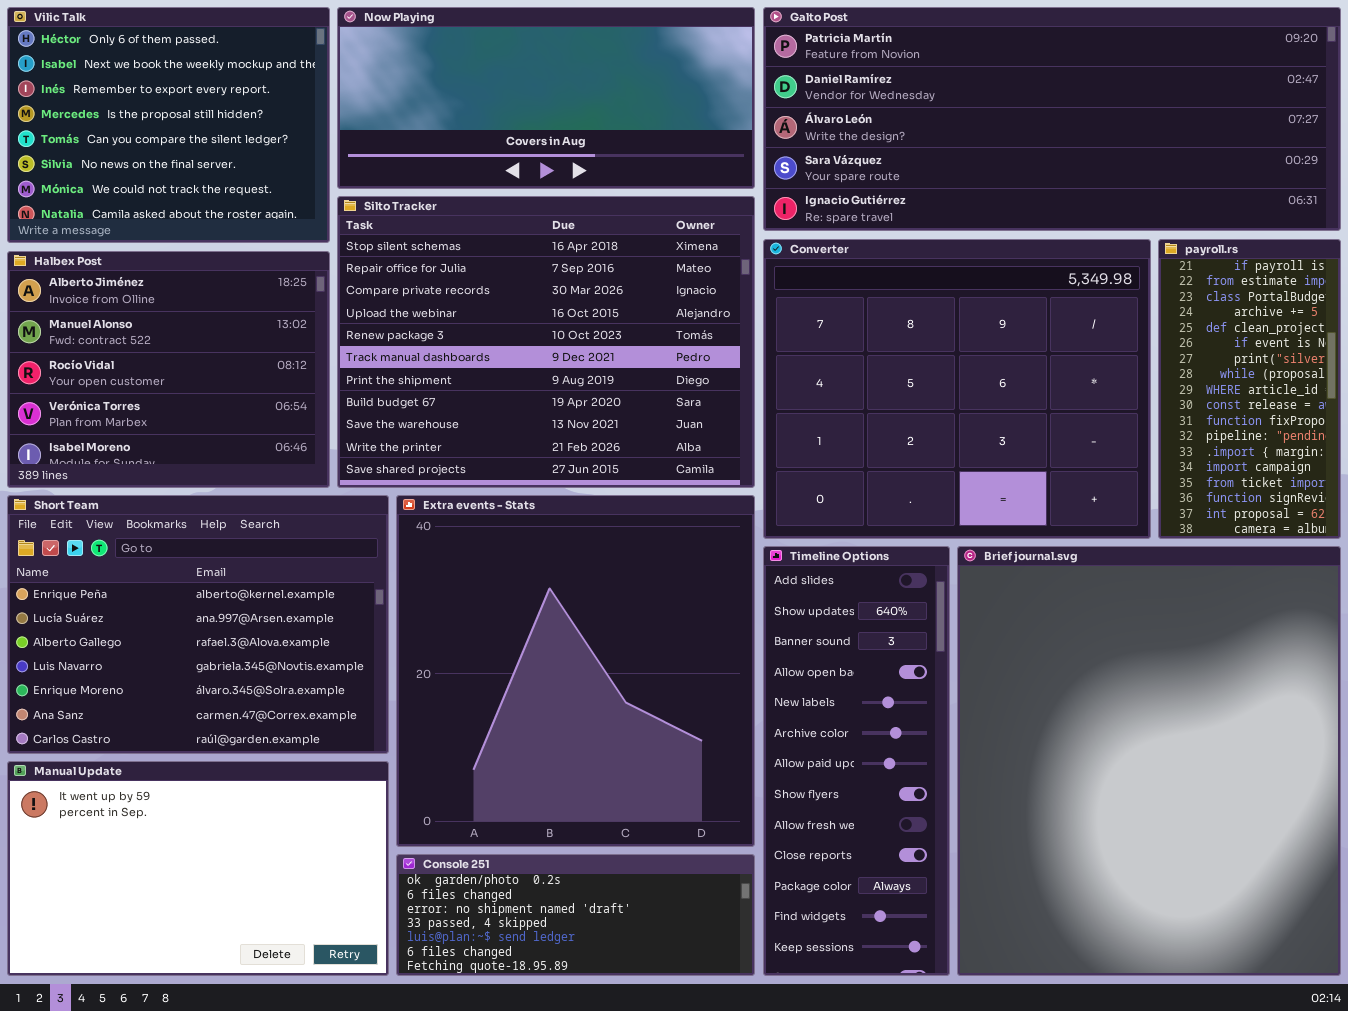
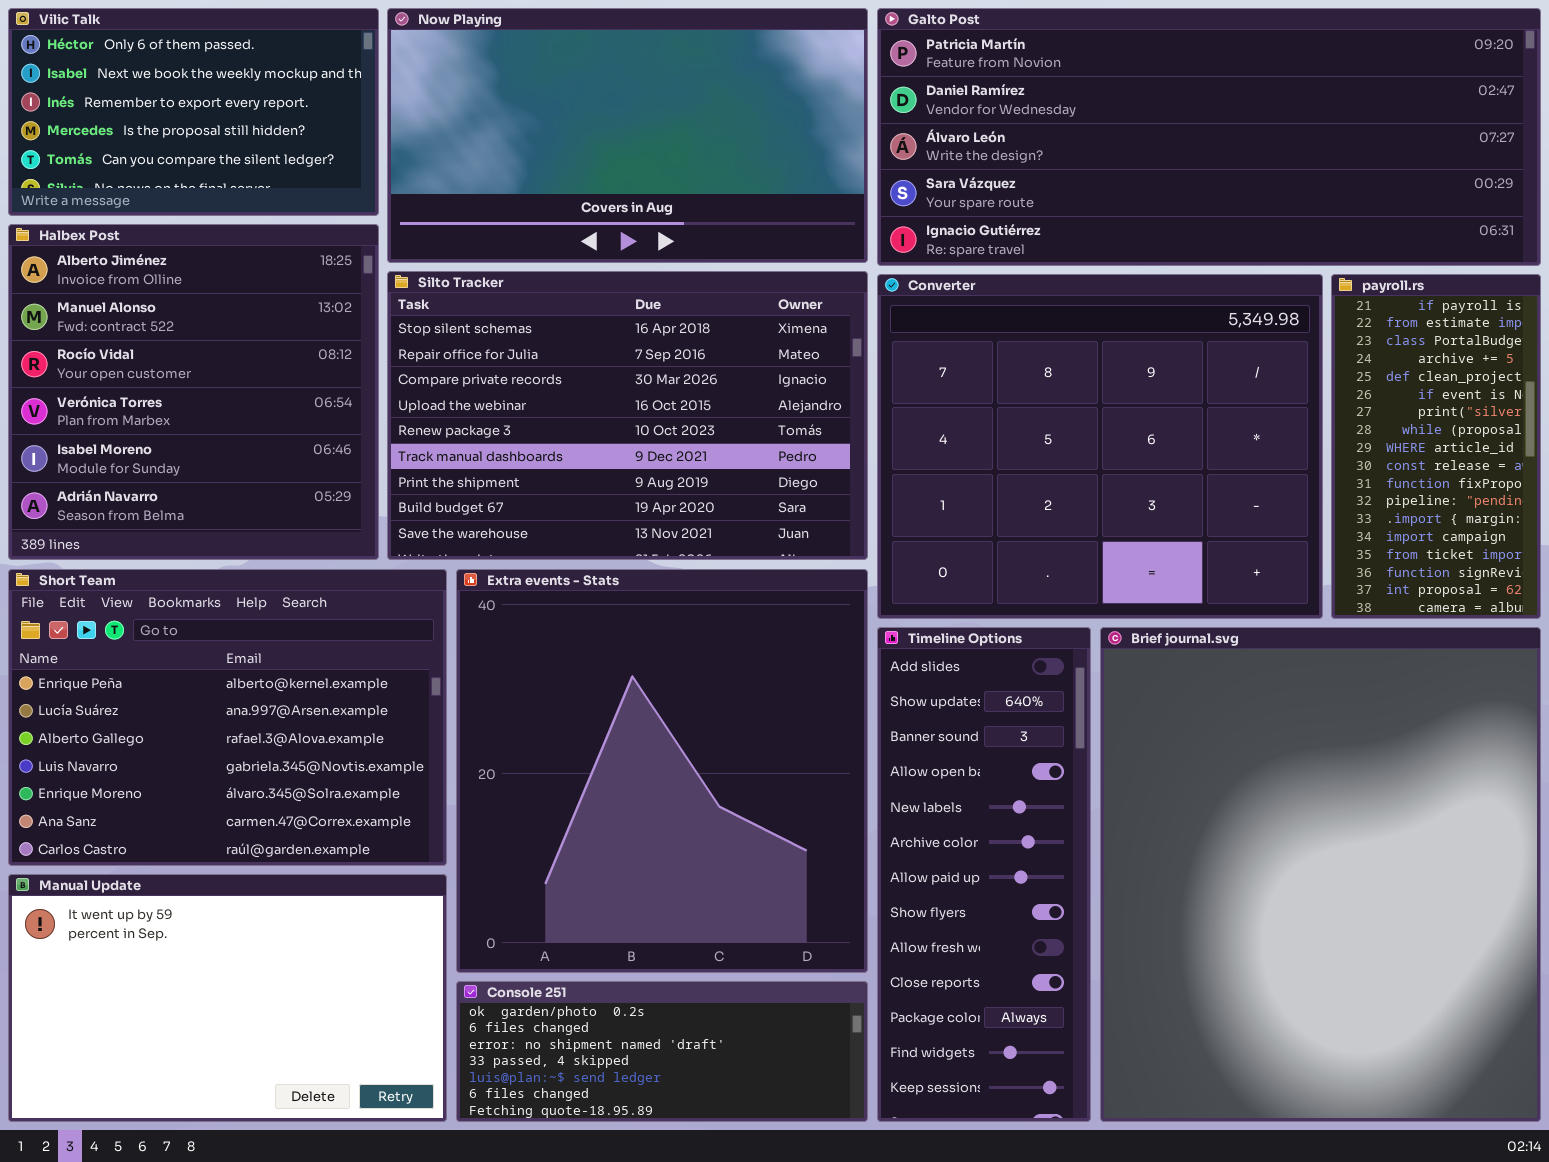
Vilic Talk: [7,7,330,243] -> [8,8,379,216], resized
Now Playing: [337,7,755,189] -> [387,8,868,263], resized
Silto Tracker: [337,196,755,488] -> [387,271,868,560], resized
Halbex Post: [7,251,330,488] -> [8,224,379,560], resized

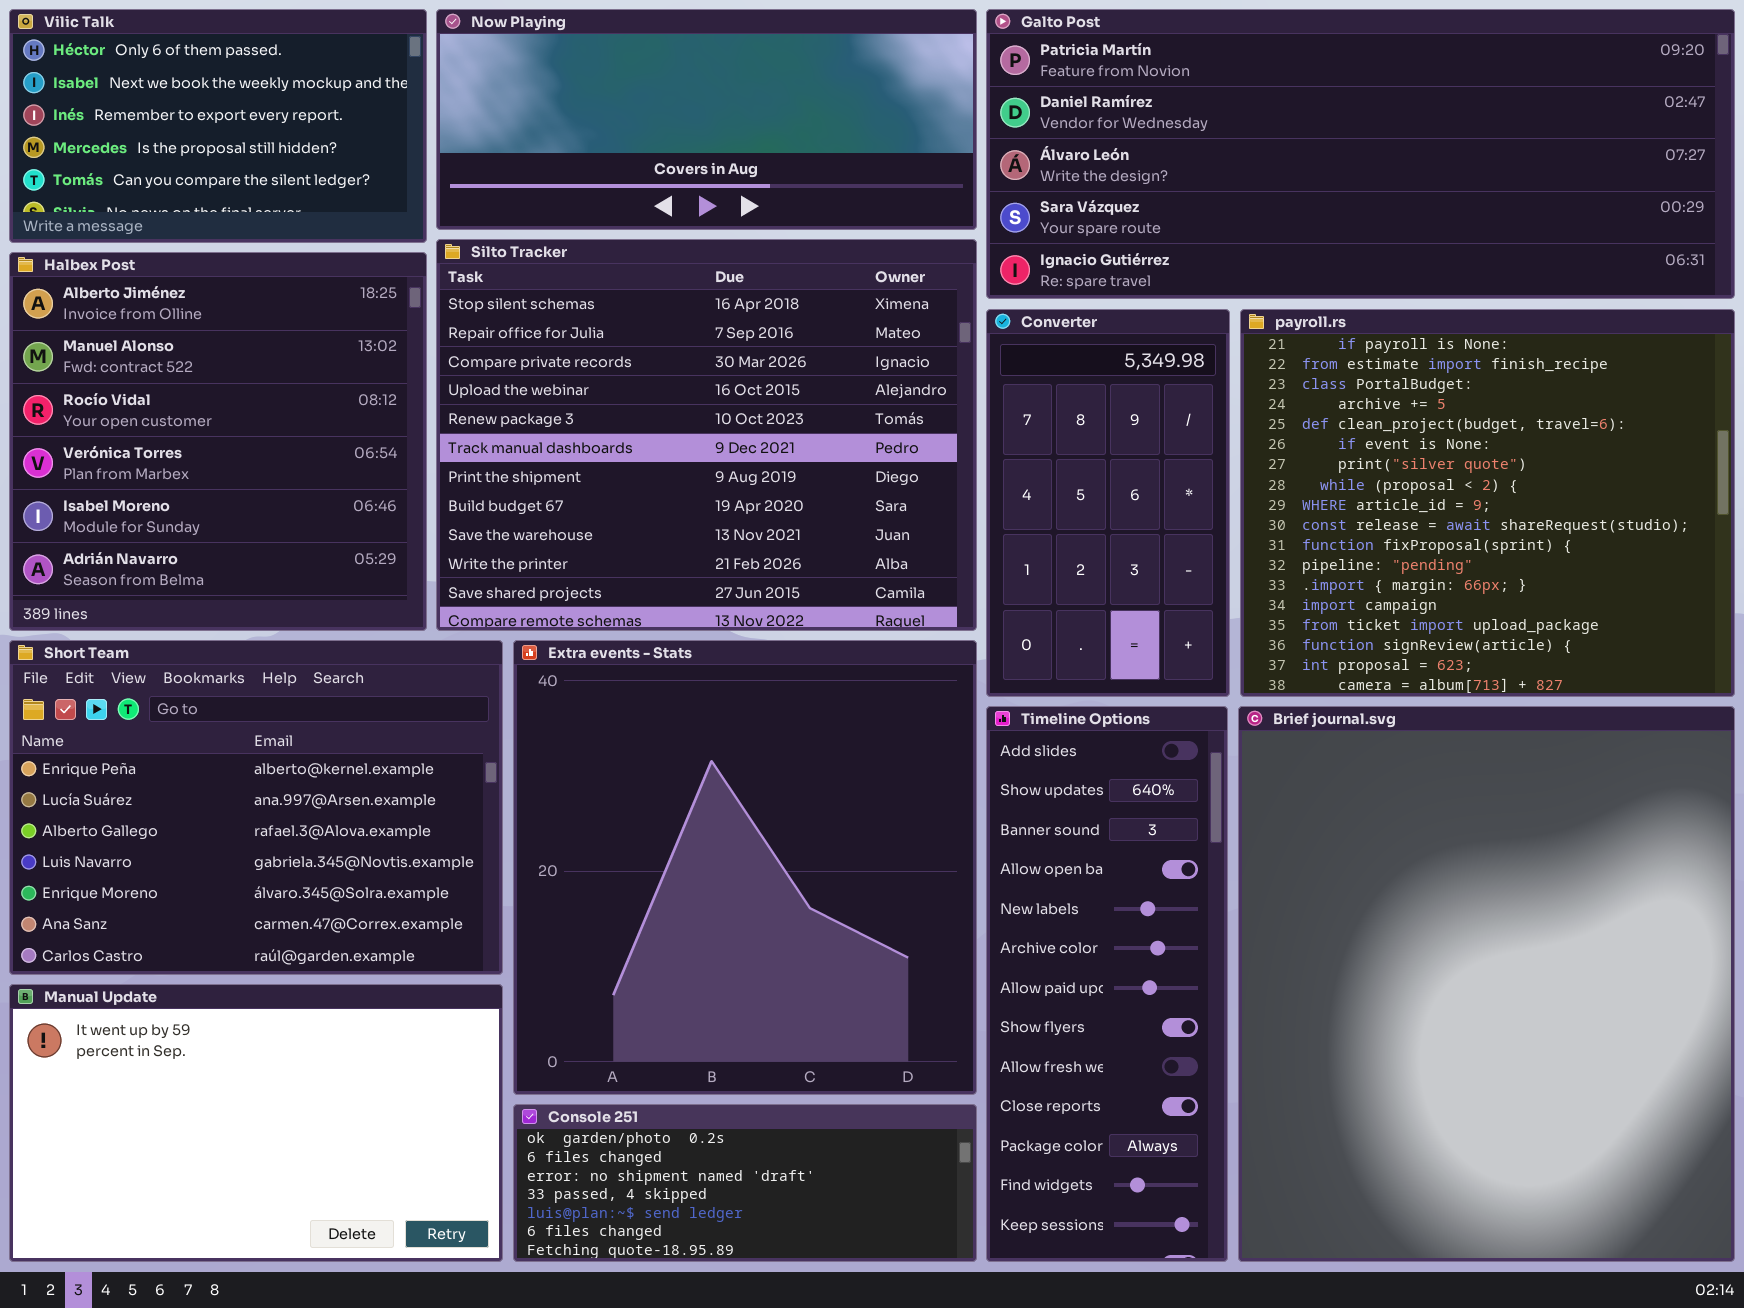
Now Playing: [387,8,868,263] -> [436,9,977,230], resized
Silto Tracker: [387,271,868,560] -> [436,239,977,631], resized
Converter: [877,274,1323,619] -> [986,309,1230,697], resized
payroll.rs: [1331,274,1541,619] -> [1240,309,1735,697], resized

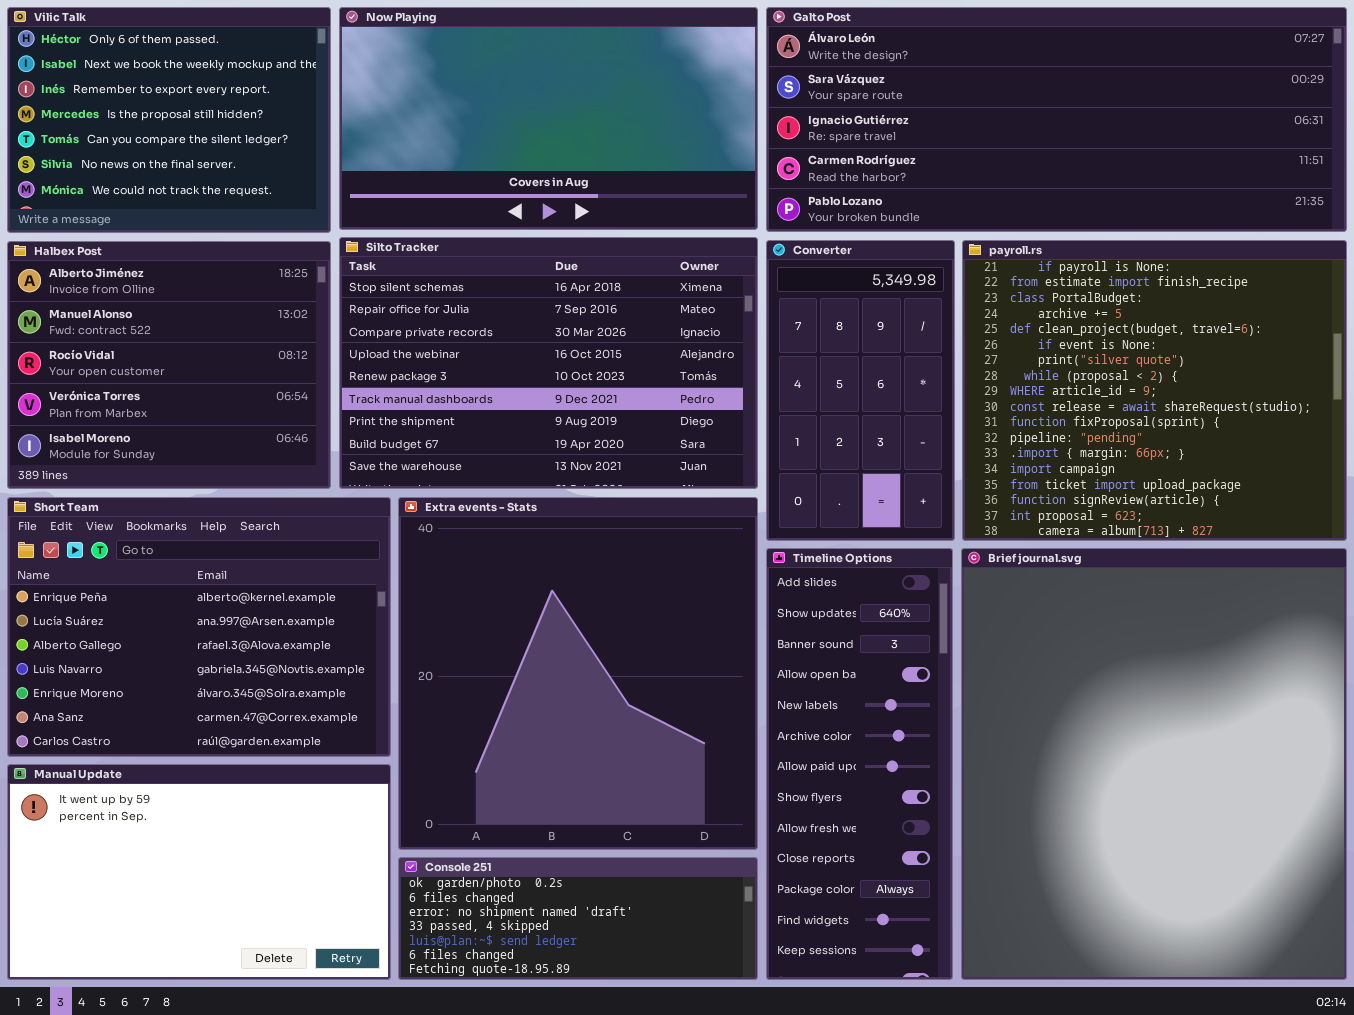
Vilic Talk: [9,9,427,243] -> [7,7,331,233], resized
Now Playing: [436,9,977,230] -> [339,7,758,230], resized
Galto Post: [986,9,1735,299] -> [766,7,1347,232], scrolled down 2 rows
Silto Tracker: [436,239,977,631] -> [339,237,758,489], resized
Halbex Post: [9,252,427,631] -> [7,241,331,489], resized

